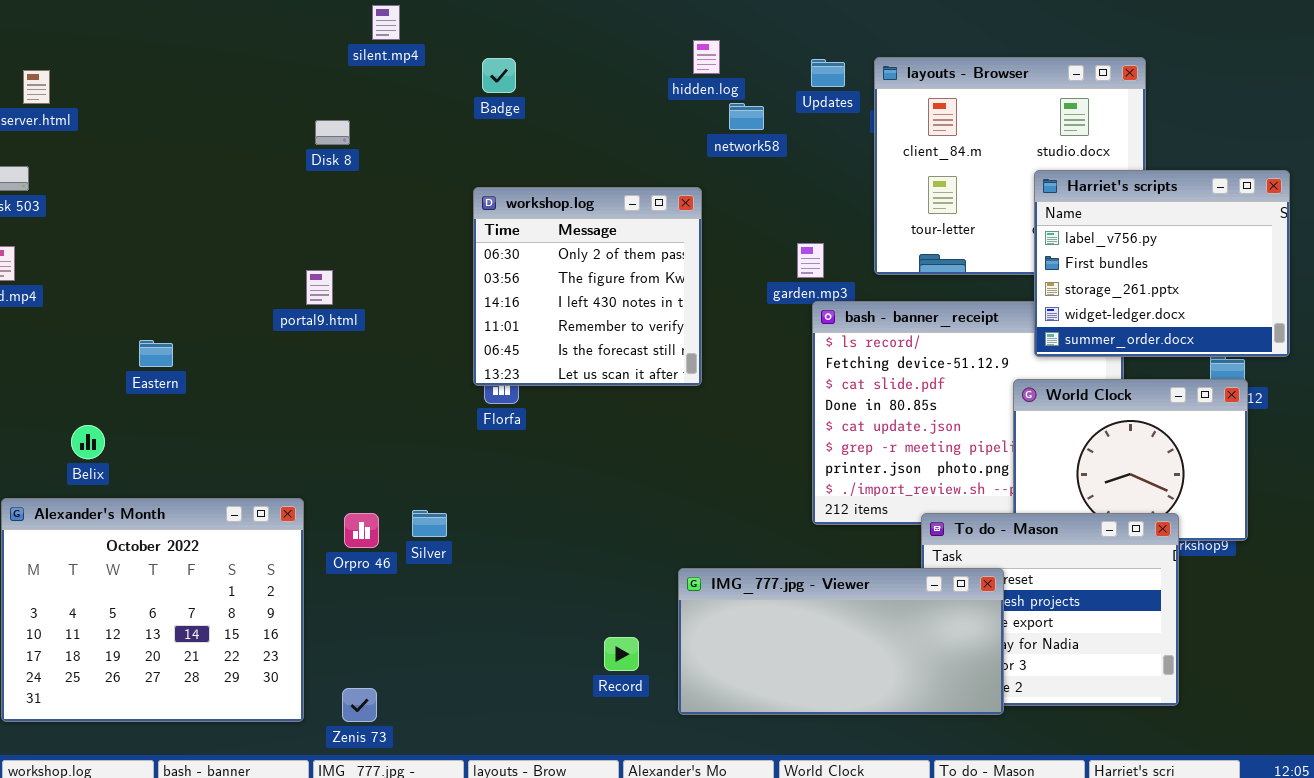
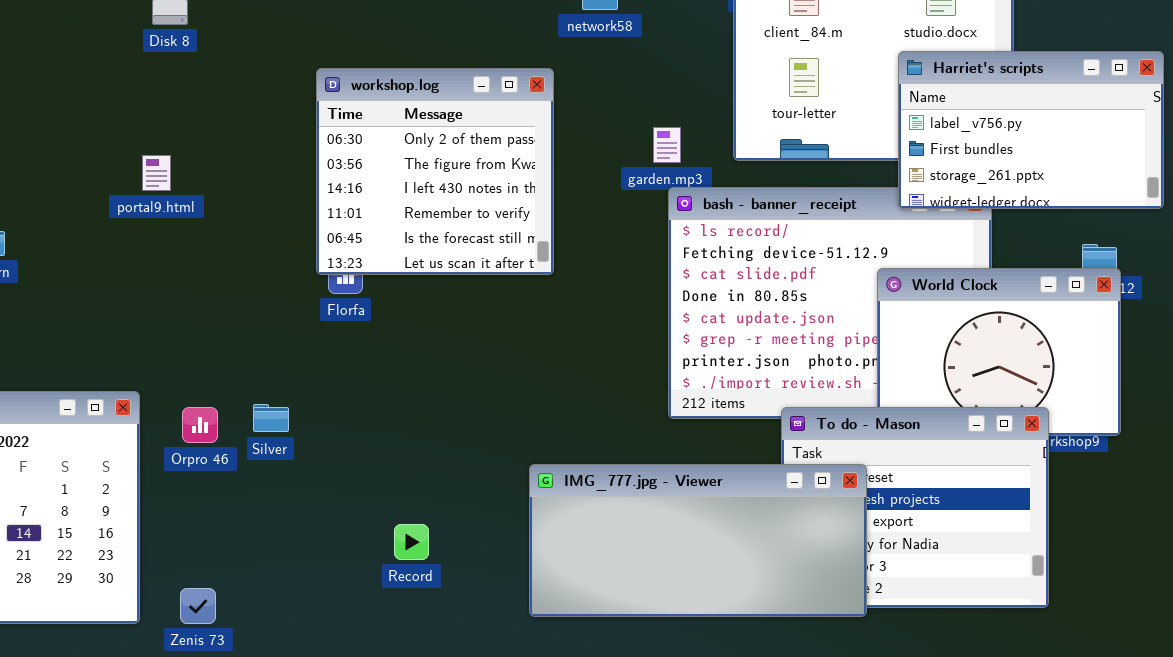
Harriet's scripts: [1034,170,1290,357] -> [898,51,1164,209], resized
Record: [604,637,639,671] -> [394,524,429,560], moved

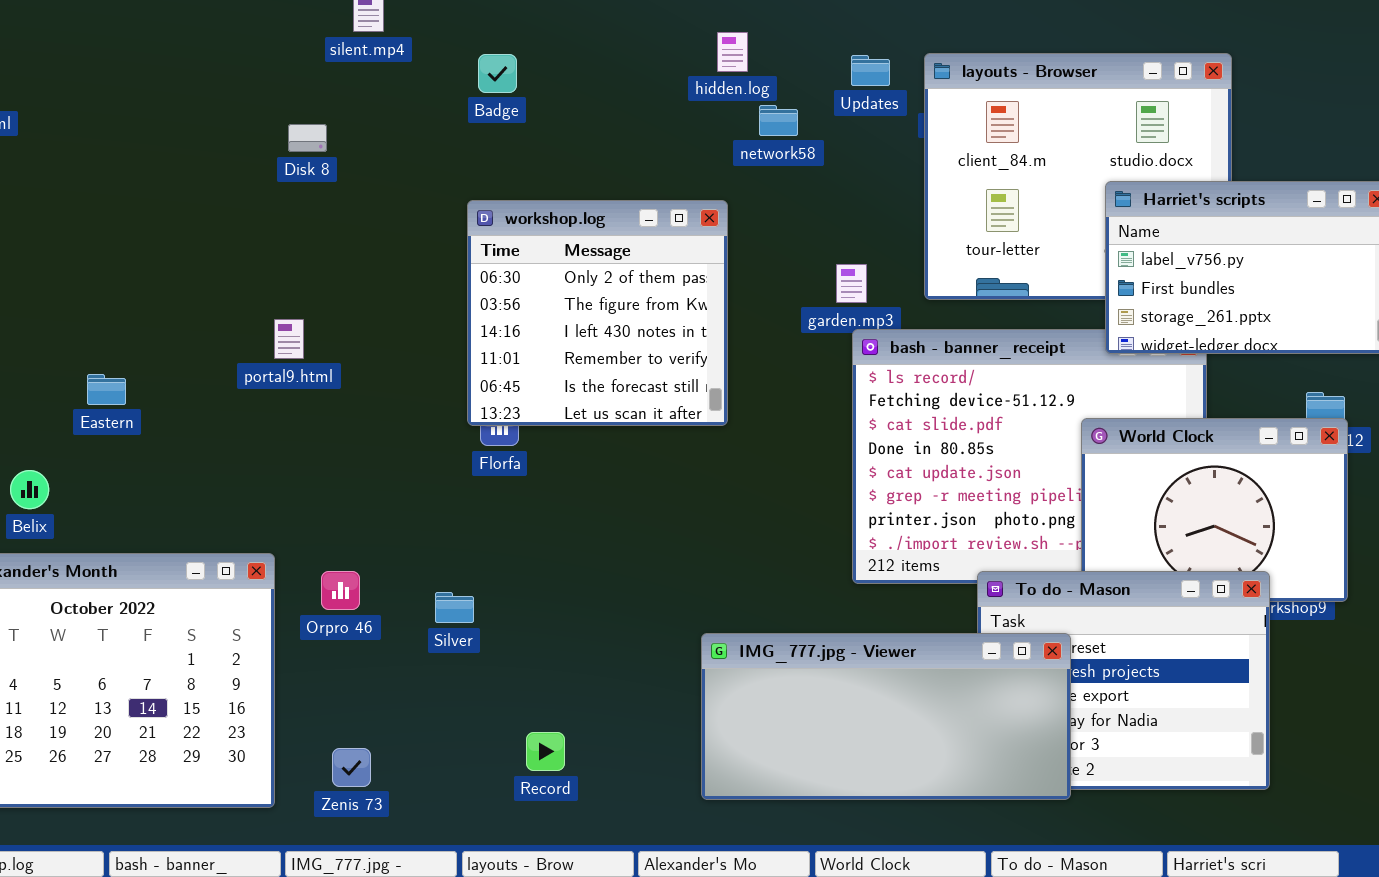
portal9.html: [142,155,171,191] -> [274,319,304,359], moved
Silver: [253,404,289,432] -> [435,592,474,623], moved
Record: [394,524,429,560] -> [526,732,565,771], moved
Zenis 73: [180,588,216,624] -> [332,748,371,787], moved

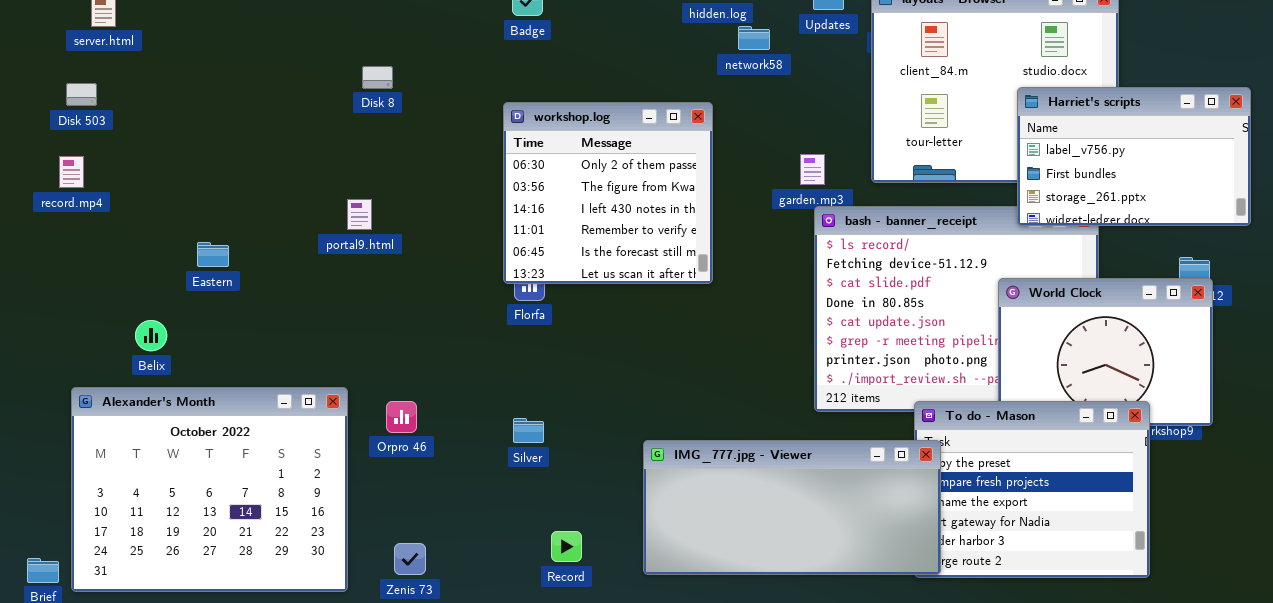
Disk 8: [288,124,327,152] -> [362,66,393,89], moved
Silver: [435,592,474,623] -> [513,418,544,443], moved
IMG_777.jpg - Viewer: [701,633,1071,800] -> [643,440,941,575], moved

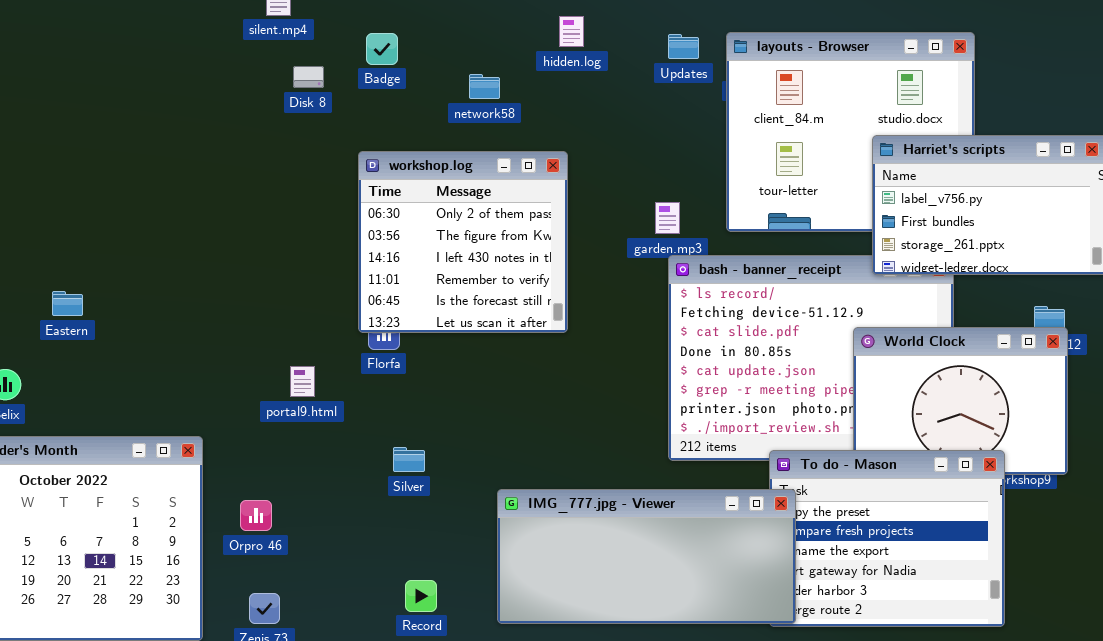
network58: [738,26,770,50] -> [469,74,500,99], moved
Disk 8: [362,66,393,89] -> [293,66,324,88], moved
portal9.html: [347,199,372,230] -> [290,366,315,397], moved
Orpro 46: [386,401,417,433] -> [240,500,272,531], moved
Silver: [513,418,544,443] -> [393,447,425,472], moved

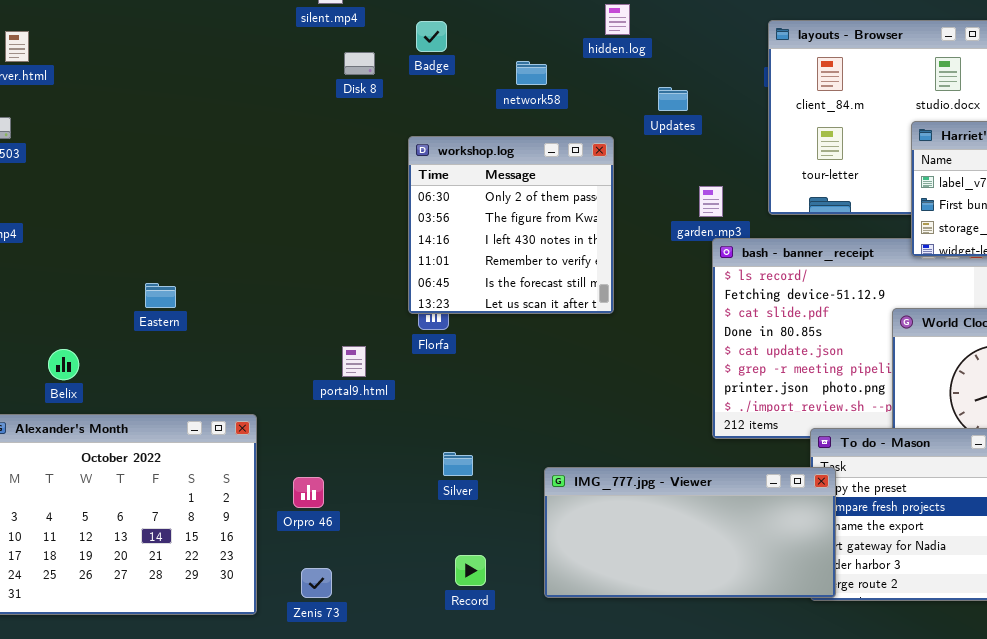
Updates: [668,34,699,59] -> [658,87,688,111], moved
Eastern: [52,291,83,316] -> [145,283,176,308], moved
Silver: [393,447,425,472] -> [443,452,473,476], moved

